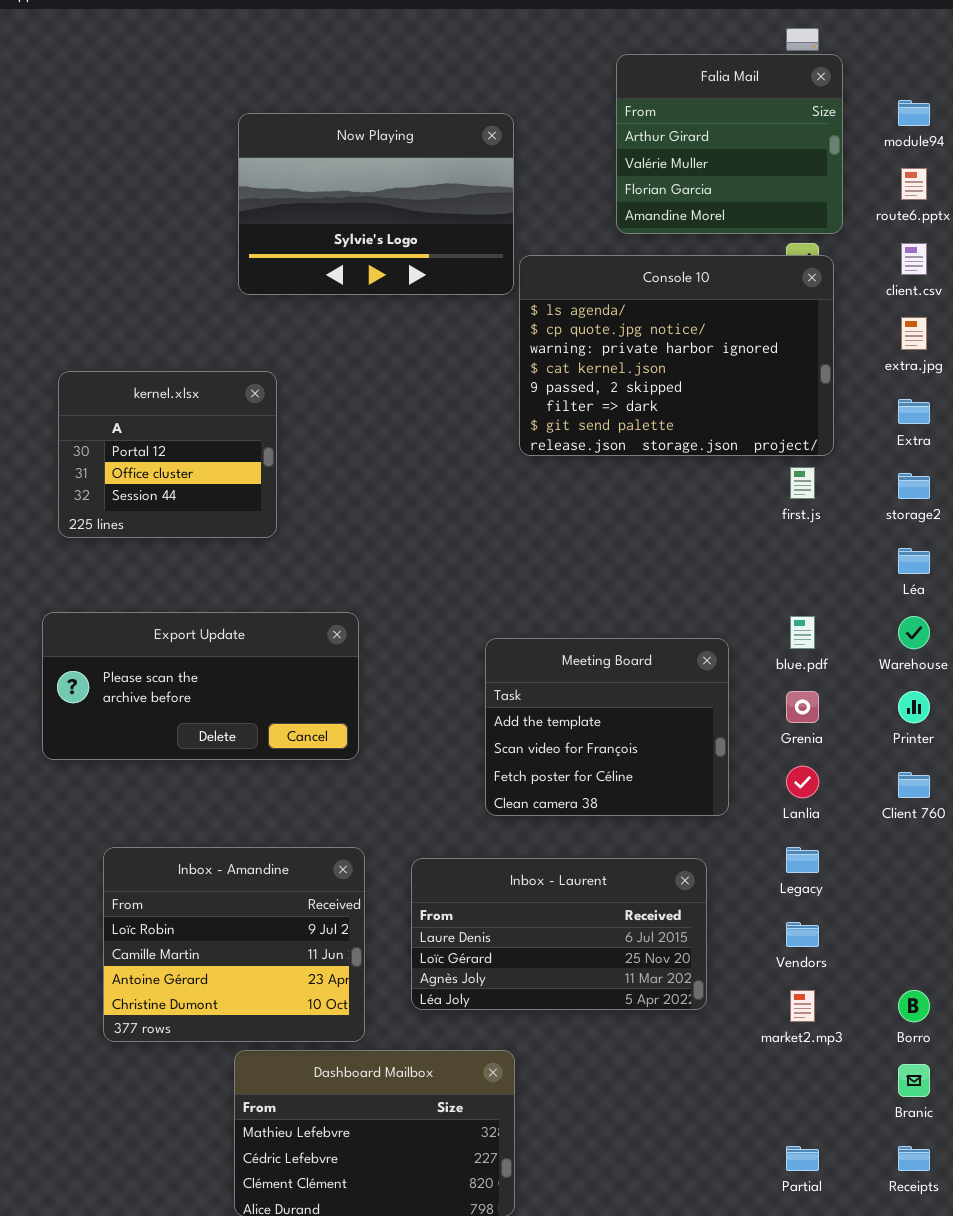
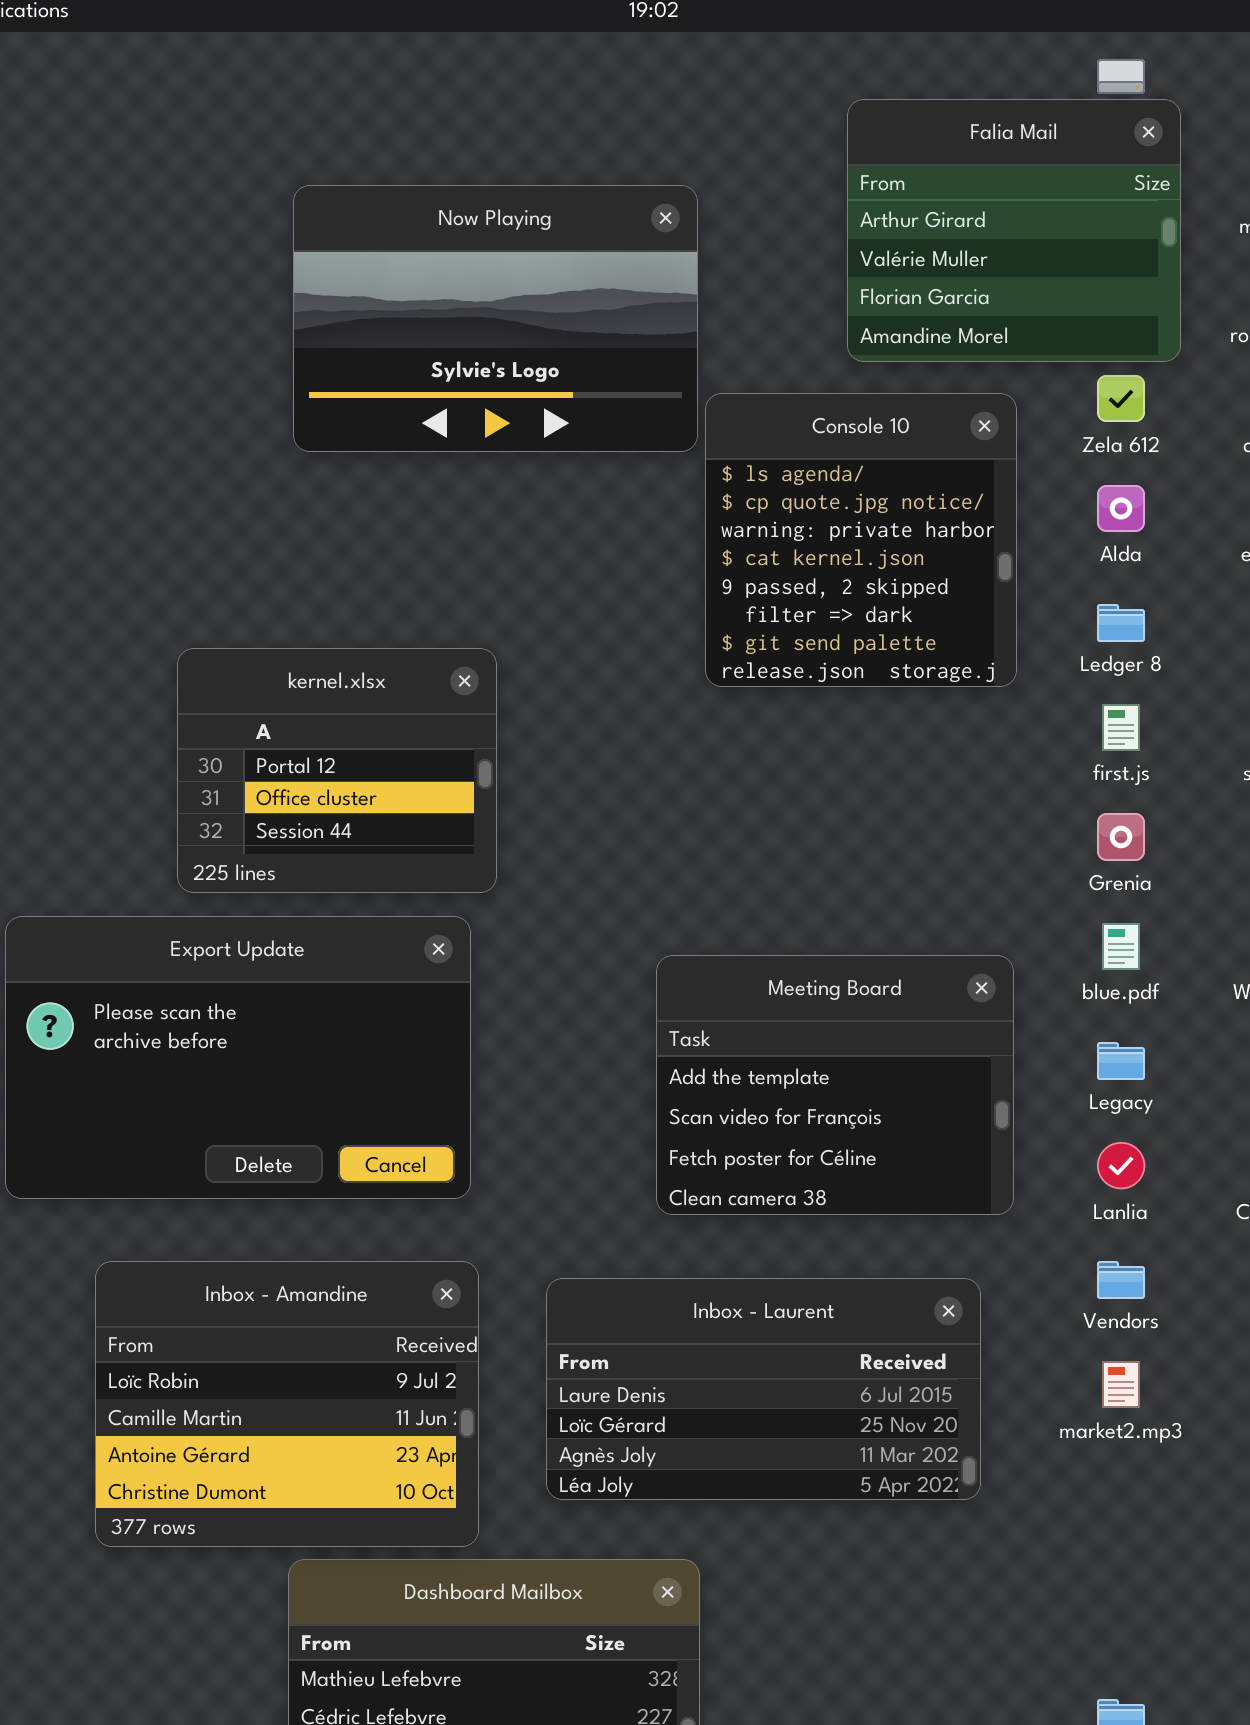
Console 10: [519,255,834,456] -> [705,393,1017,687], resized
kernel.xlsx: [58,371,277,538] -> [177,648,497,893], moved
Export Update: [42,612,359,760] -> [5,916,471,1199], resized
Grenia: [786,691,819,723] -> [1097,813,1145,861], moved
Legacy: [786,847,819,873] -> [1097,1042,1145,1080], moved
Vendors: [786,922,819,947] -> [1097,1261,1145,1299], moved
market2.mp3: [790,990,815,1022] -> [1102,1361,1140,1408], moved

